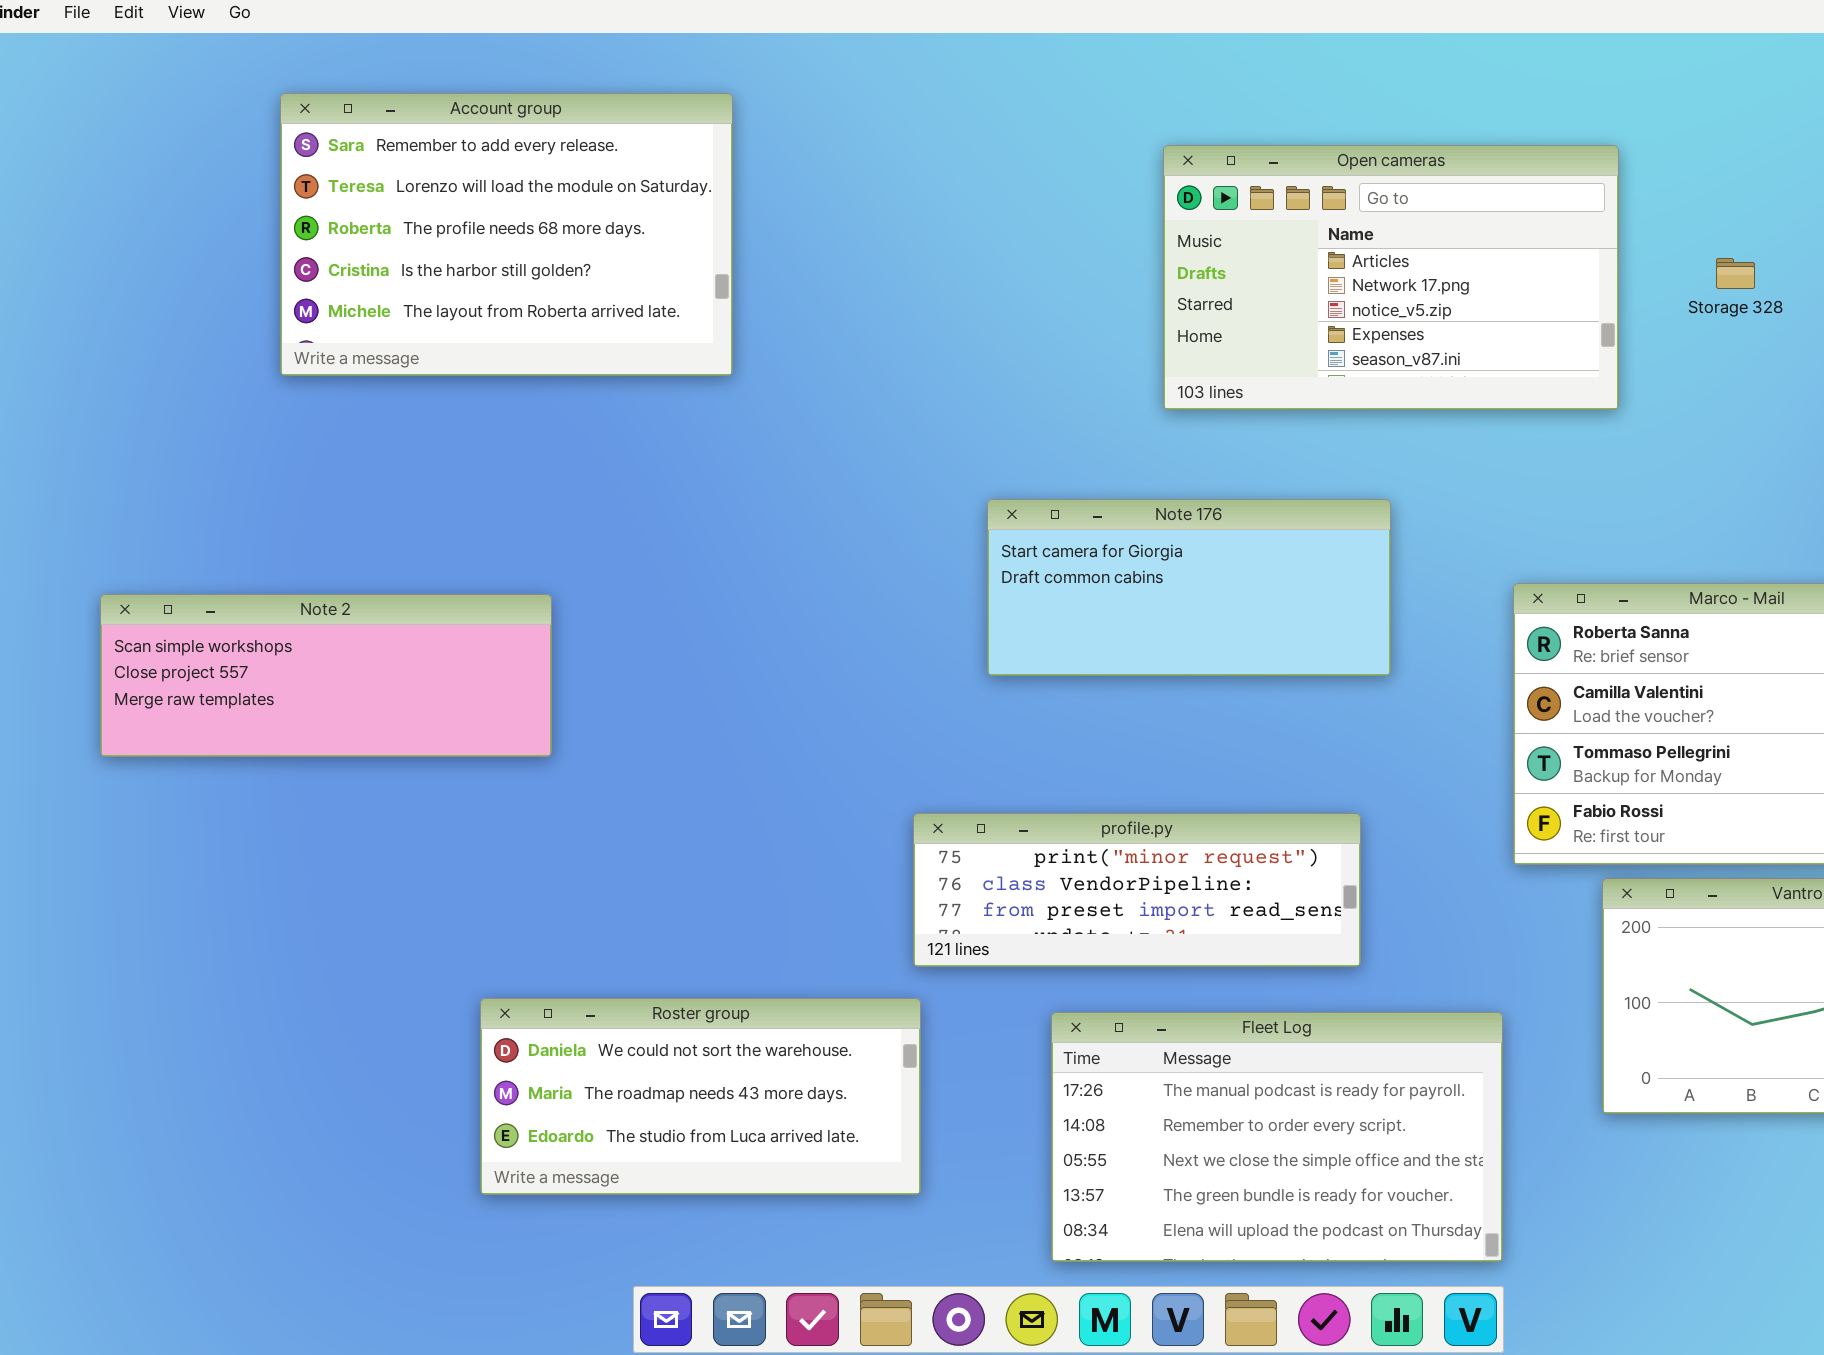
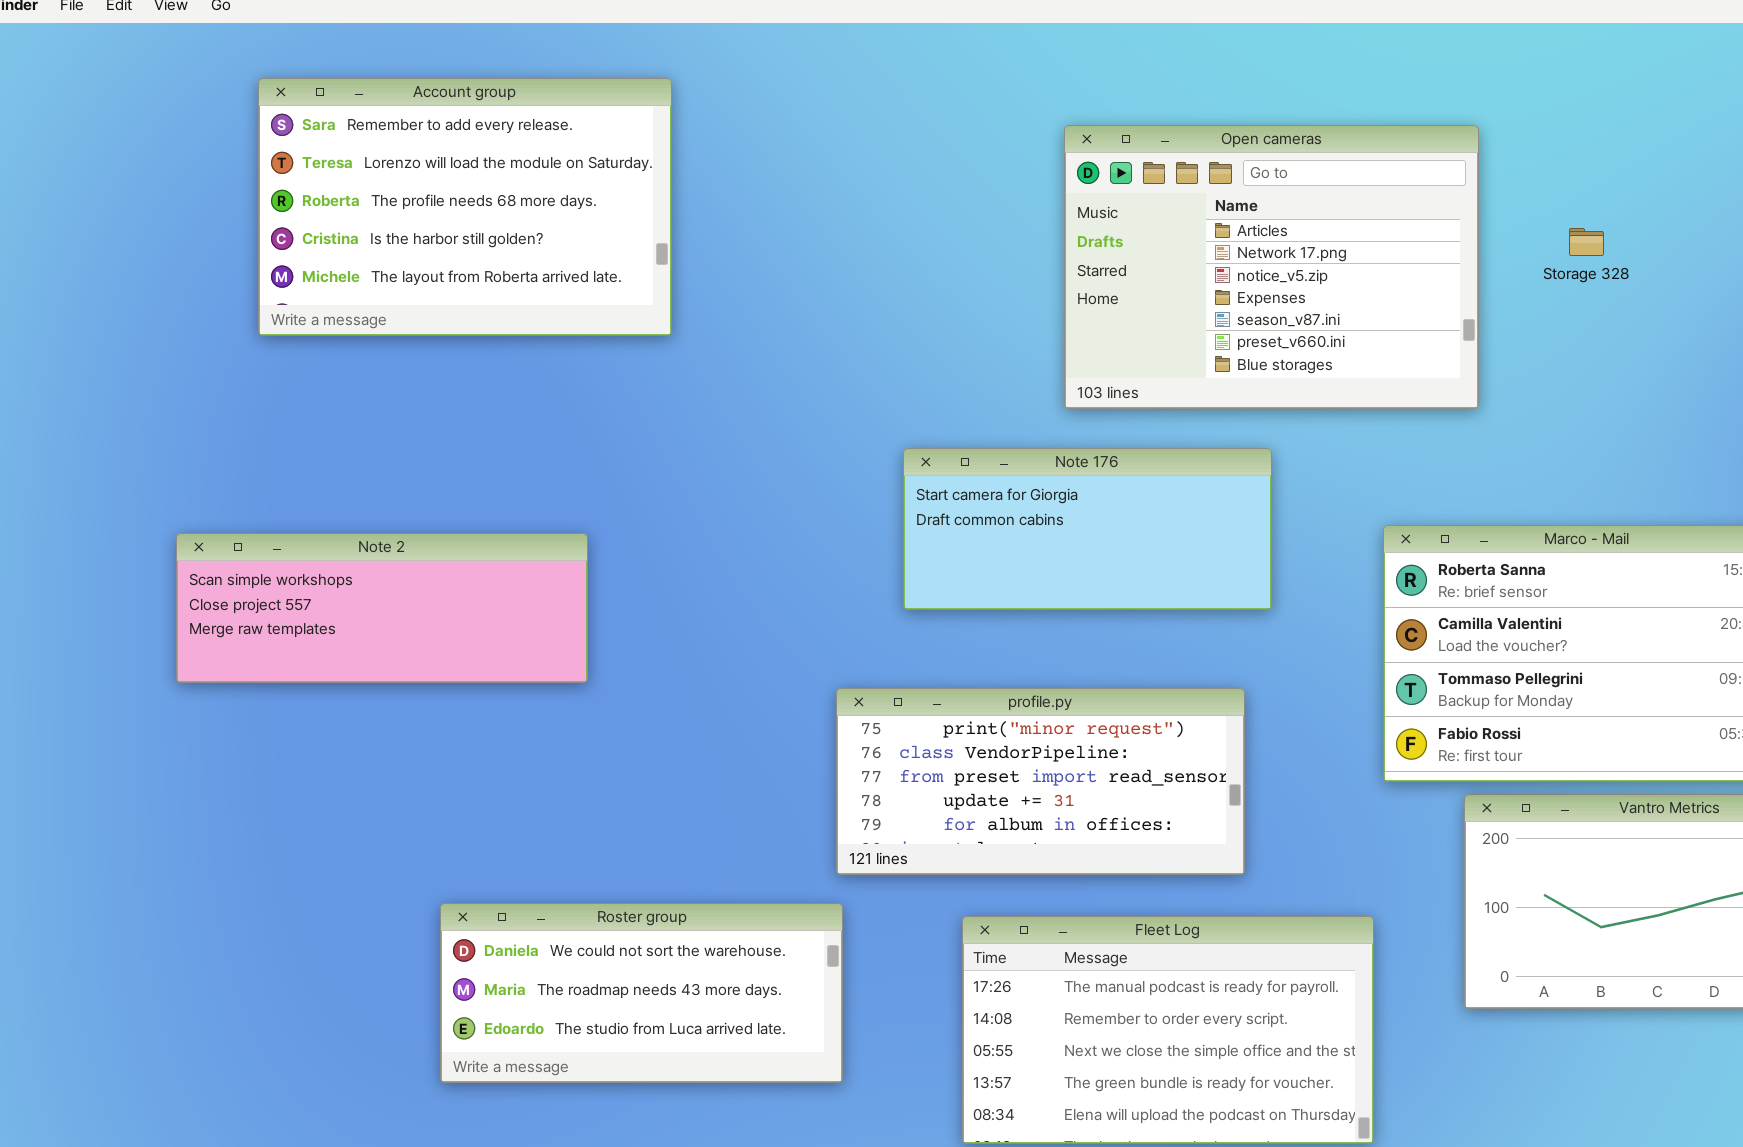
Open cameras: [1163,145,1619,410] -> [1064,125,1479,409], resized
Note 2: [100,594,552,757] -> [176,533,588,683], moved
profile.py: [913,813,1361,967] -> [836,688,1245,875], resized

